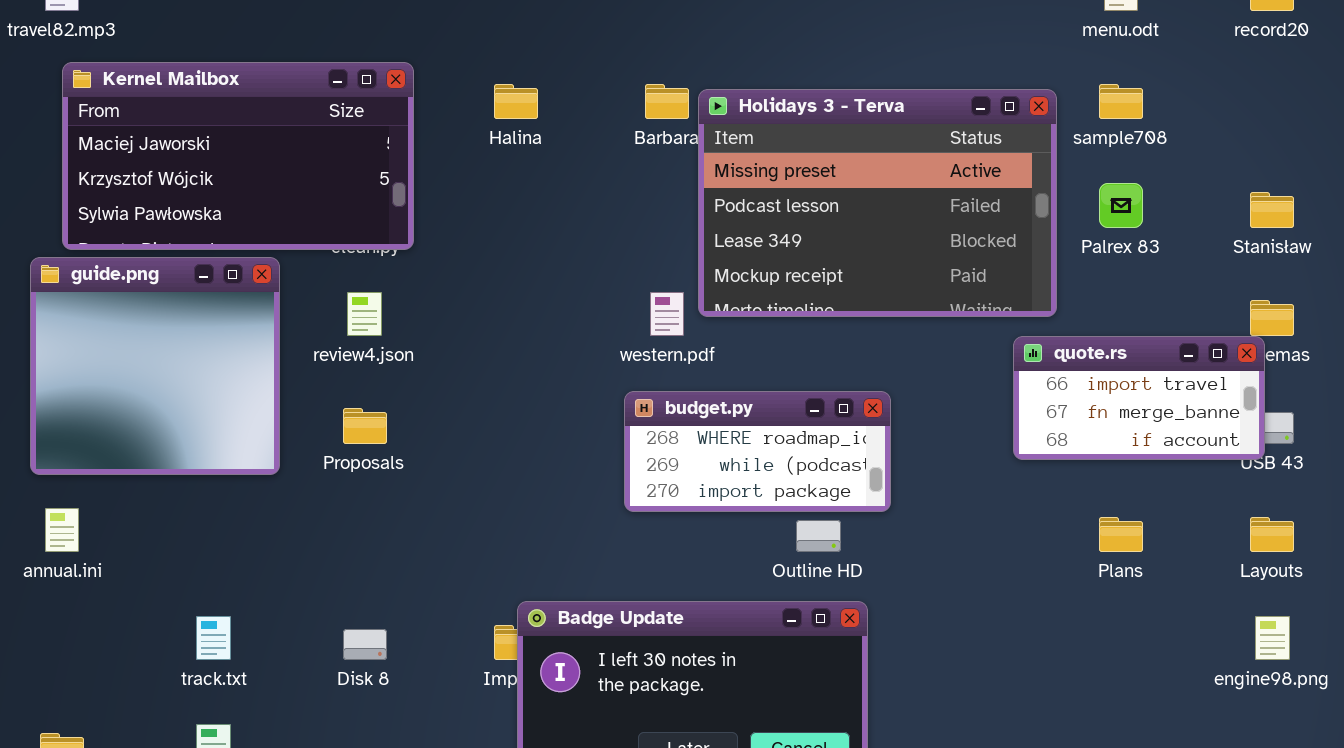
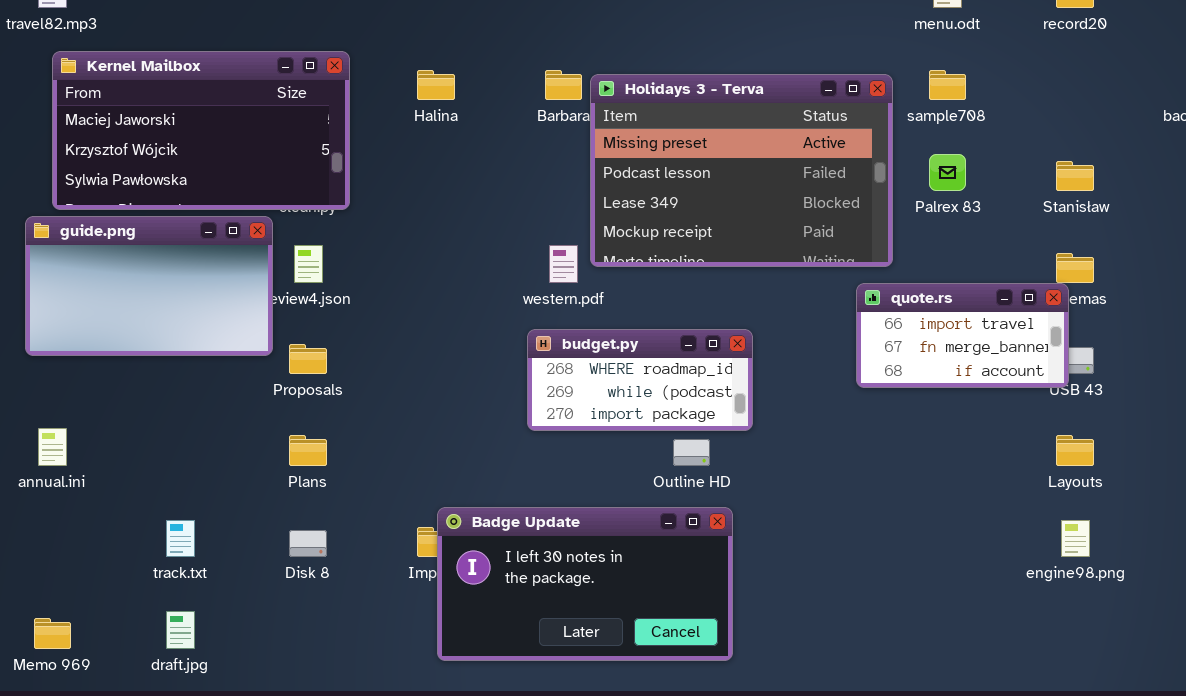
guide.png: [30,257,280,475] -> [25,216,273,356], resized
Plans: [1099,517,1143,552] -> [289,435,327,466], moved

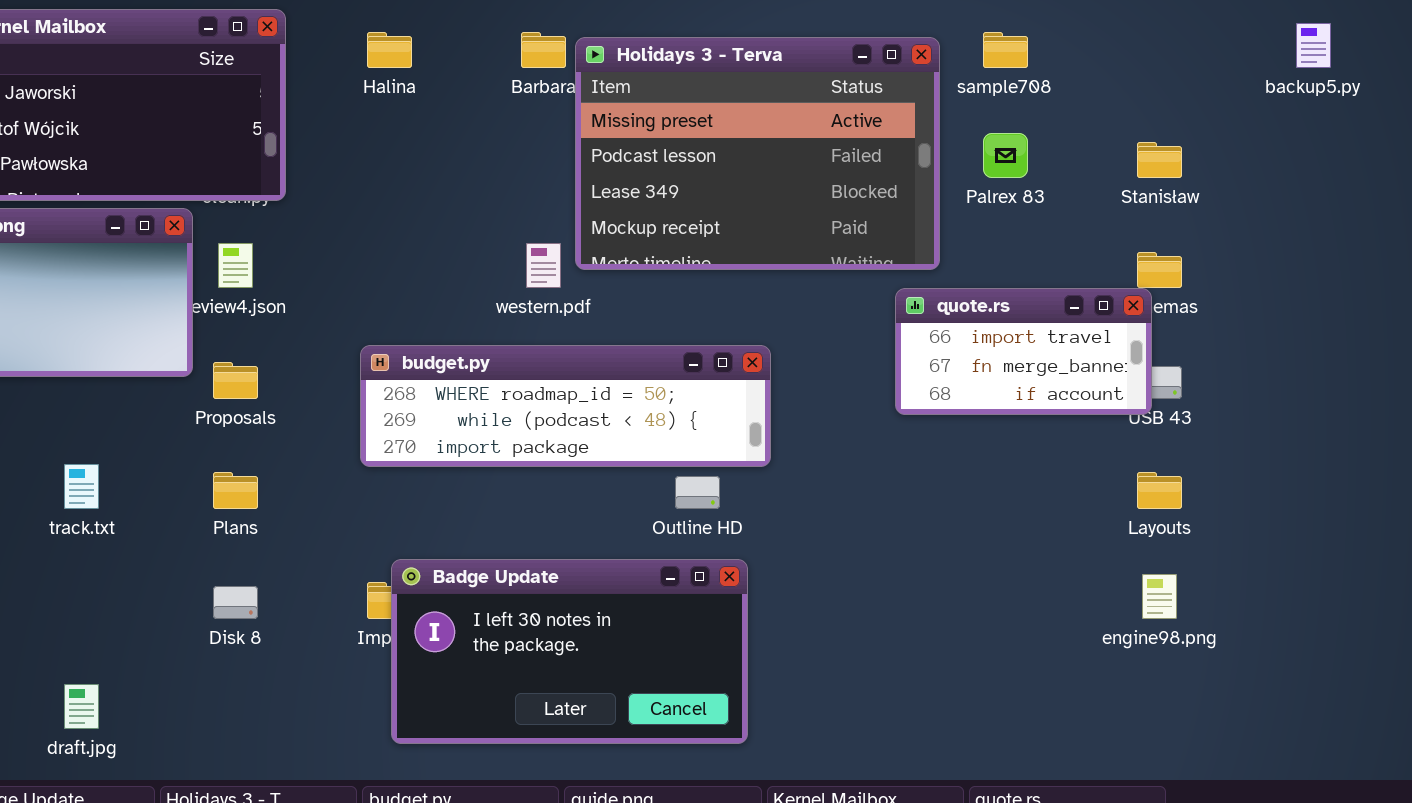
budget.py: [527,329,753,431] -> [360,345,771,467], resized
track.txt: [166,520,195,557] -> [64,464,99,509], moved

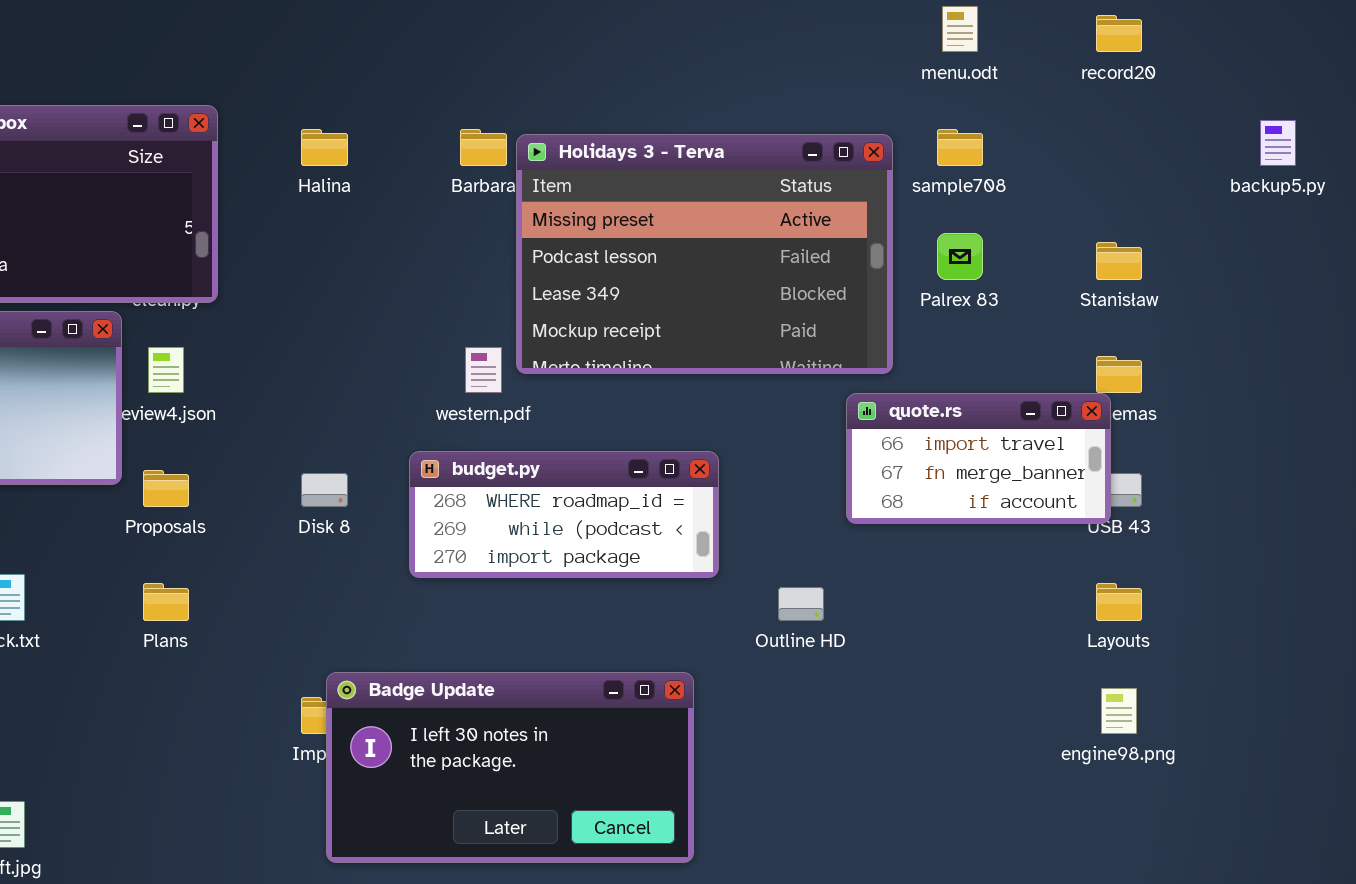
budget.py: [360,345,771,467] -> [409,451,719,578], resized
Outline HD: [675,476,720,509] -> [778,587,824,621], moved
Disk 8: [213,586,258,619] -> [301,473,348,507], moved

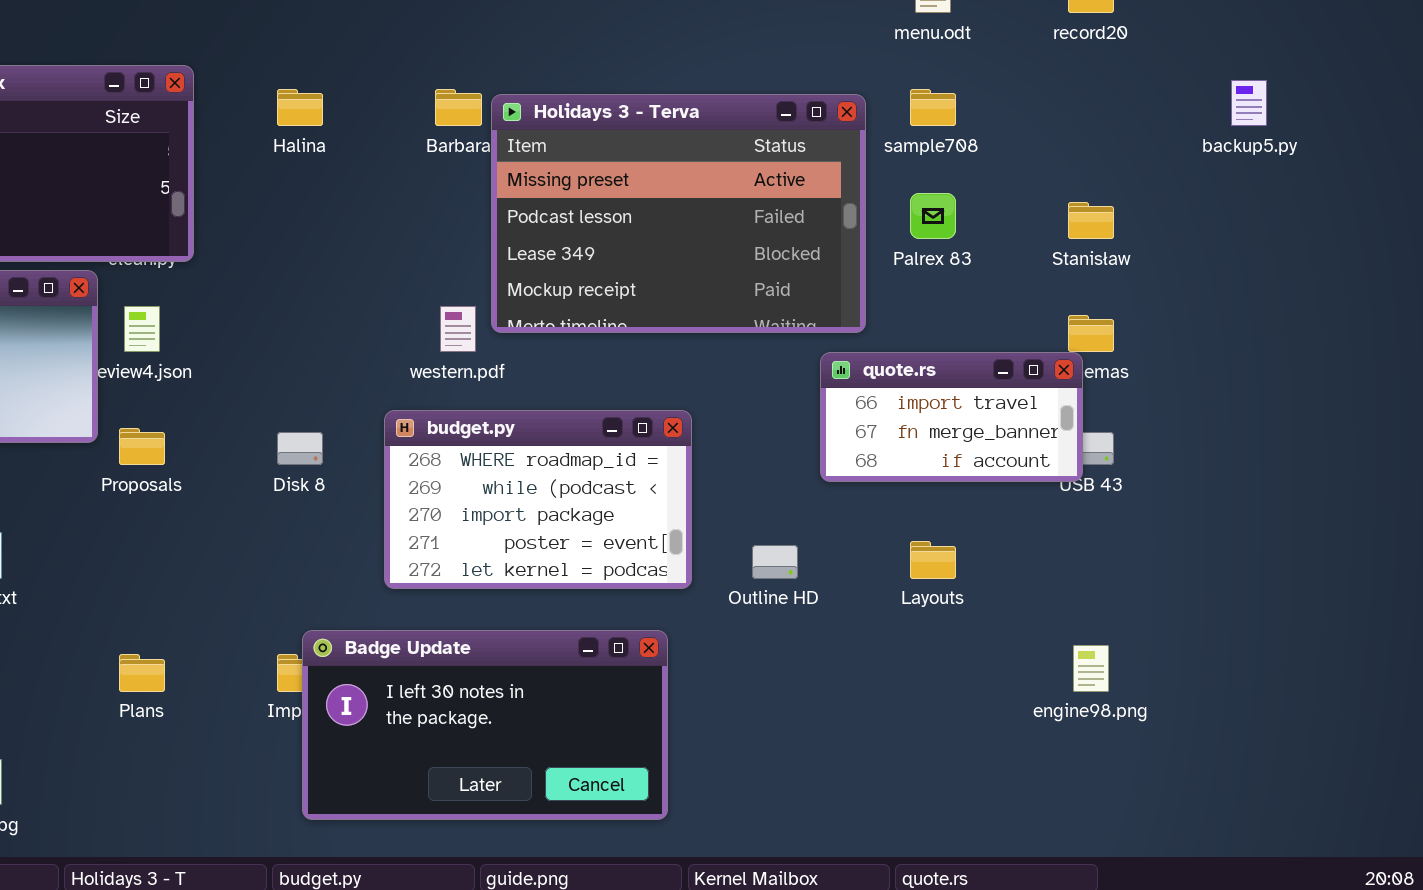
budget.py: [409,451,719,578] -> [384,410,692,589], resized
Plans: [143,583,189,621] -> [119,654,165,692], moved
Layouts: [1096,583,1142,621] -> [910,541,956,579], moved

